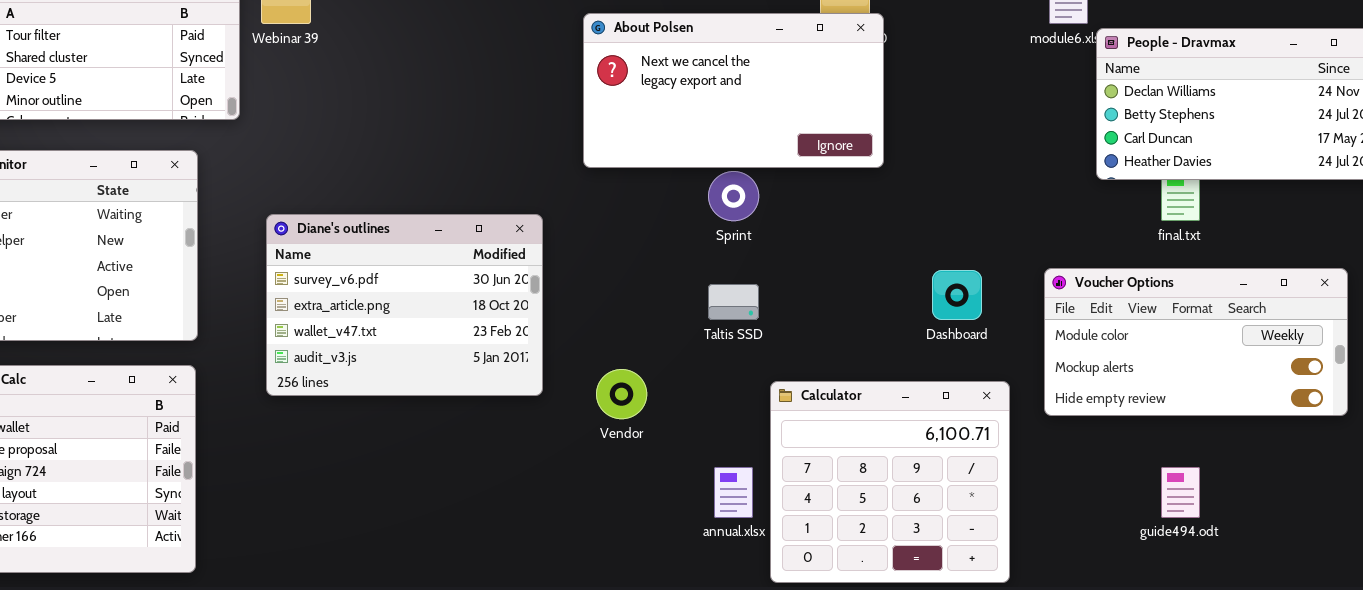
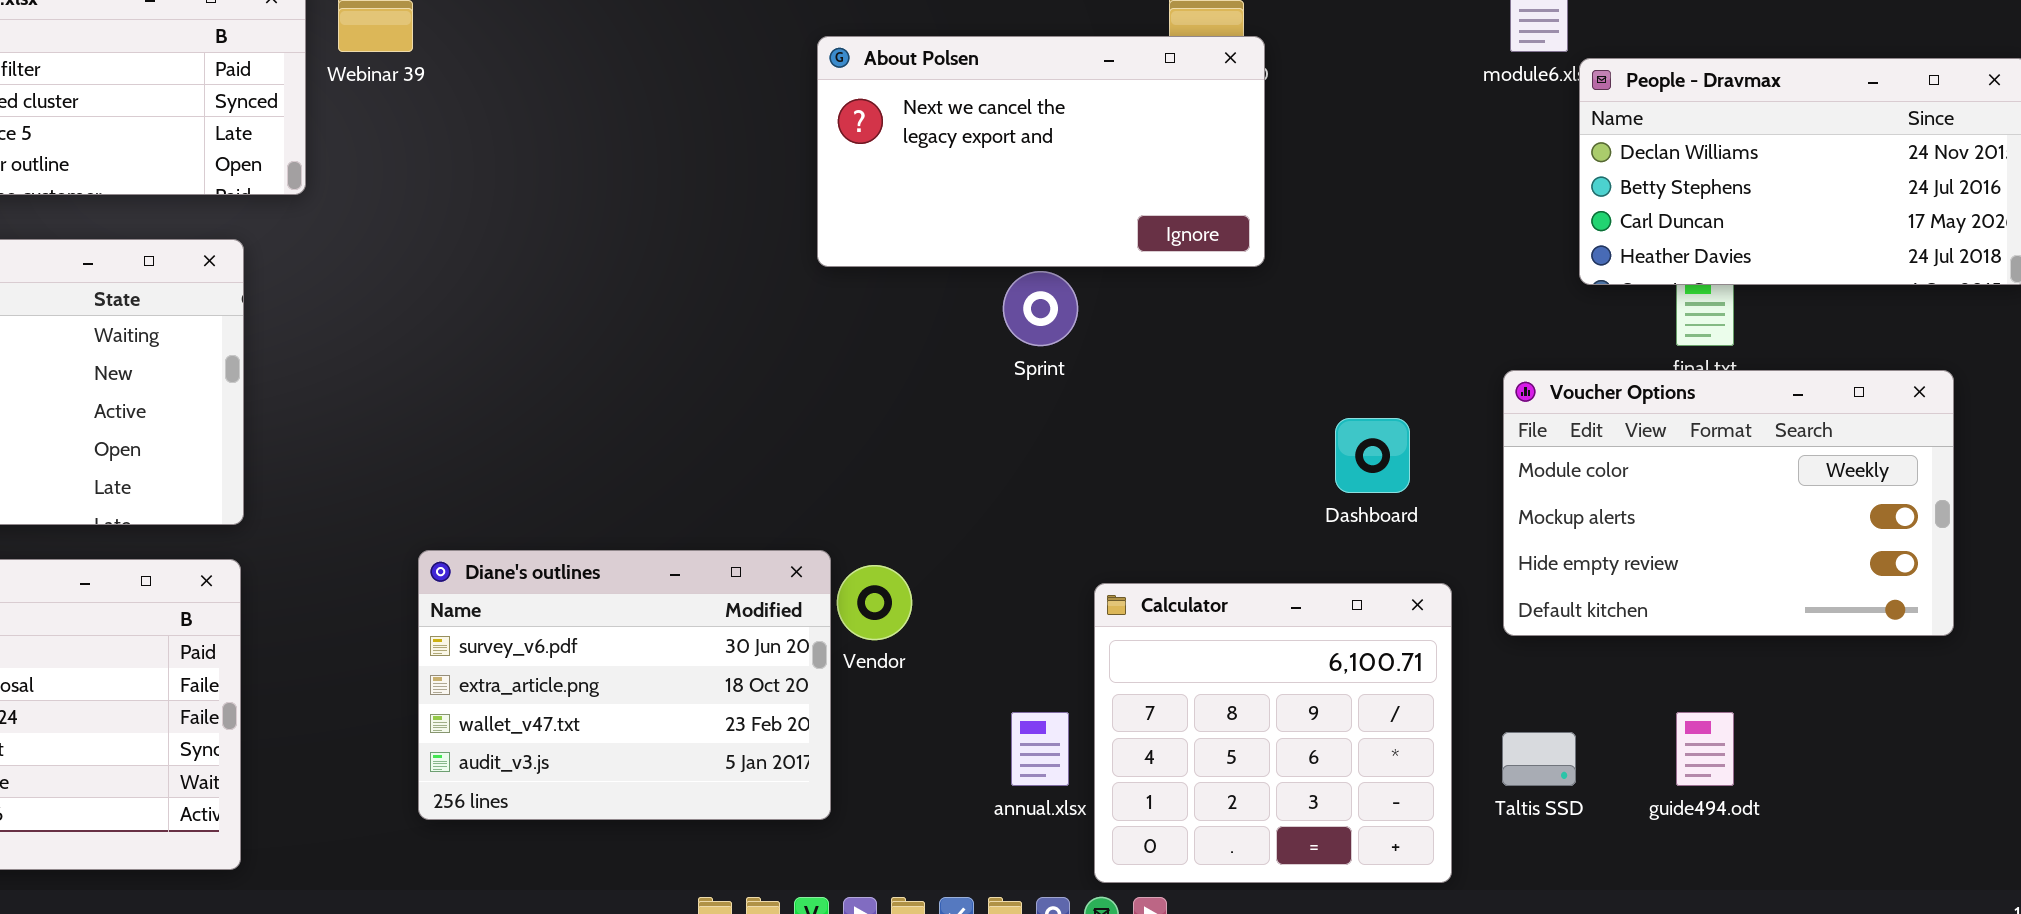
Diane's outlines: [266,214,543,396] -> [418,550,831,820], moved
Voucher Options: [1044,268,1348,416] -> [1503,370,1954,636], resized
Taltis SSD: [708,284,759,320] -> [1502,732,1576,786], moved

